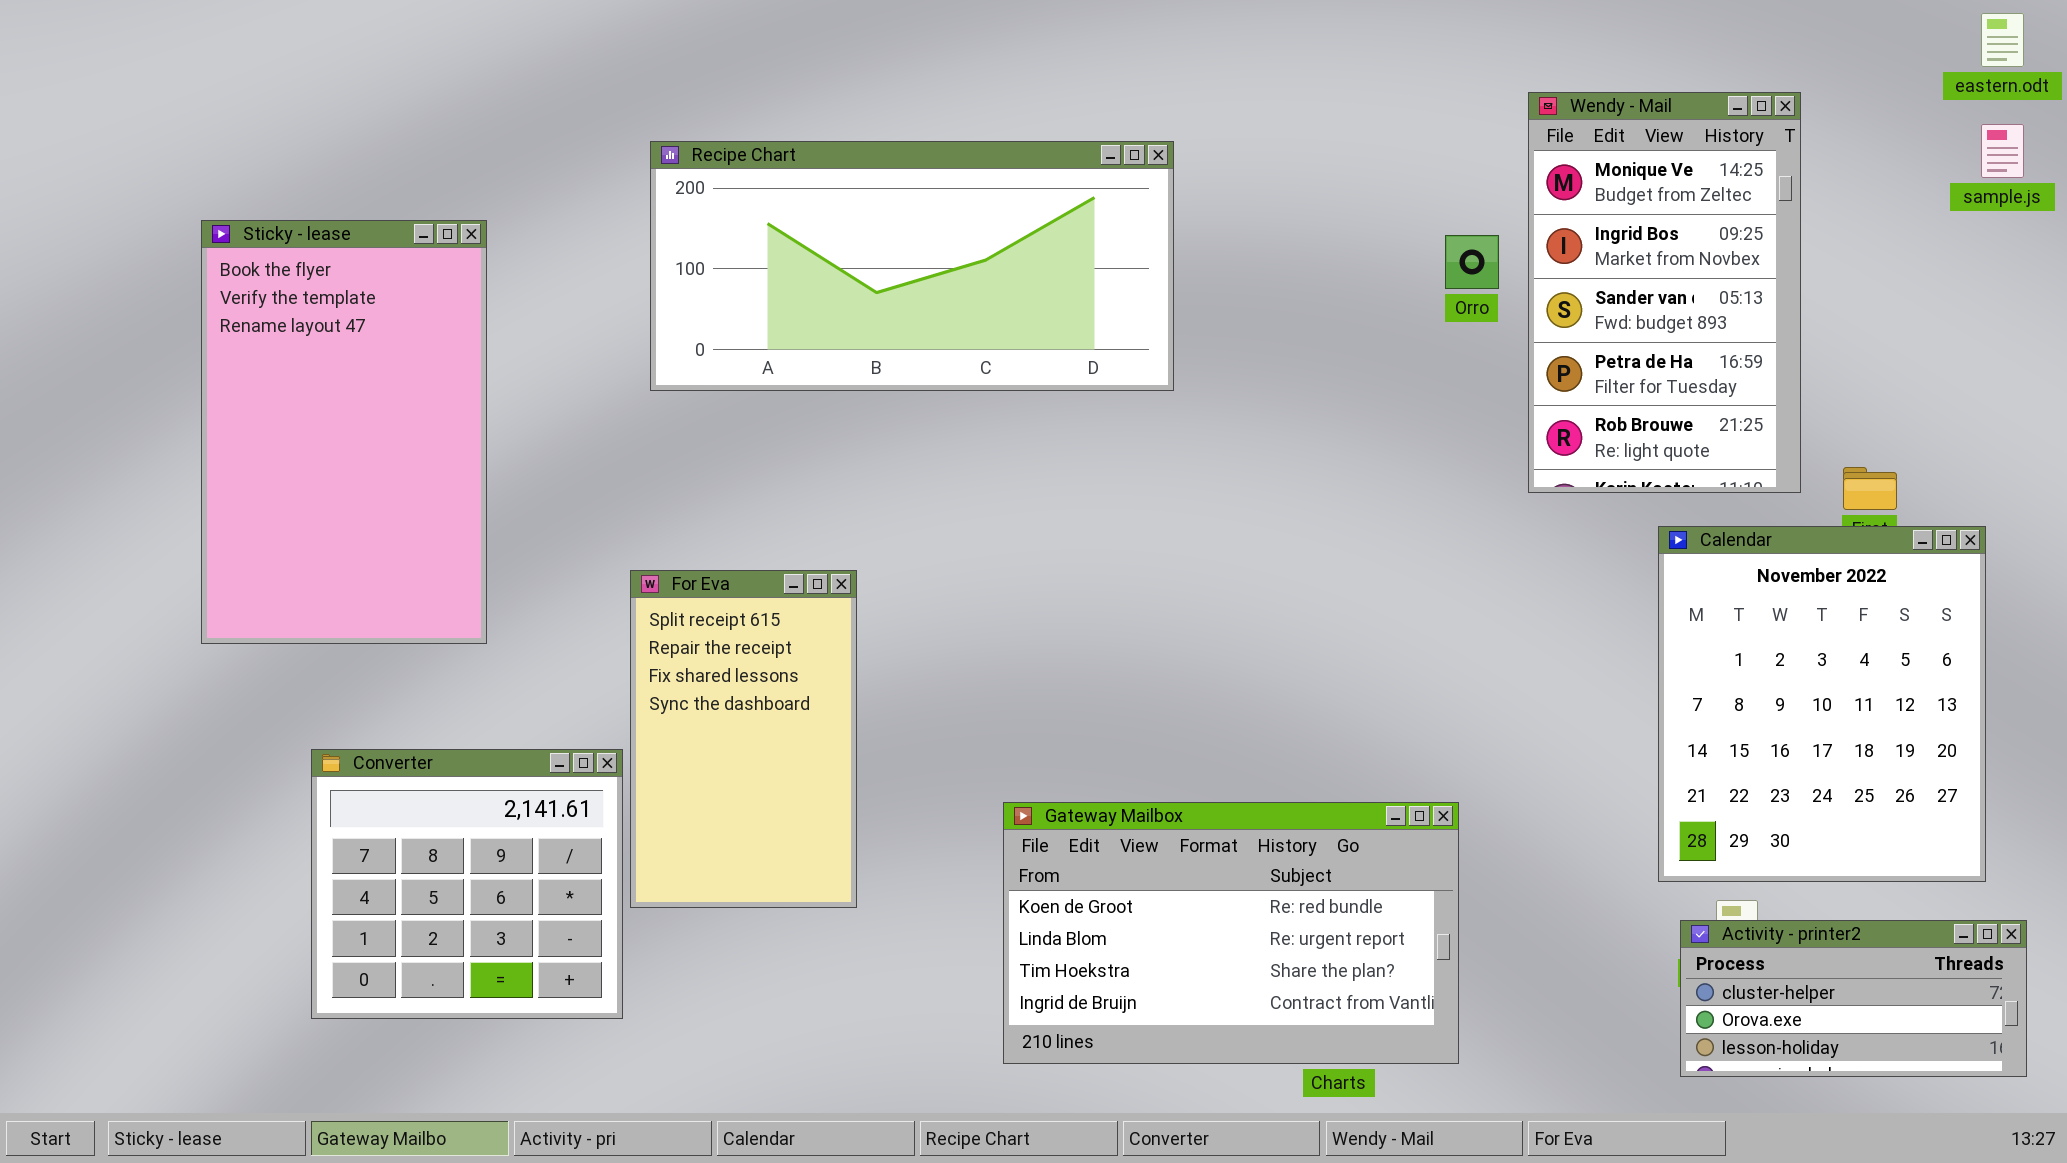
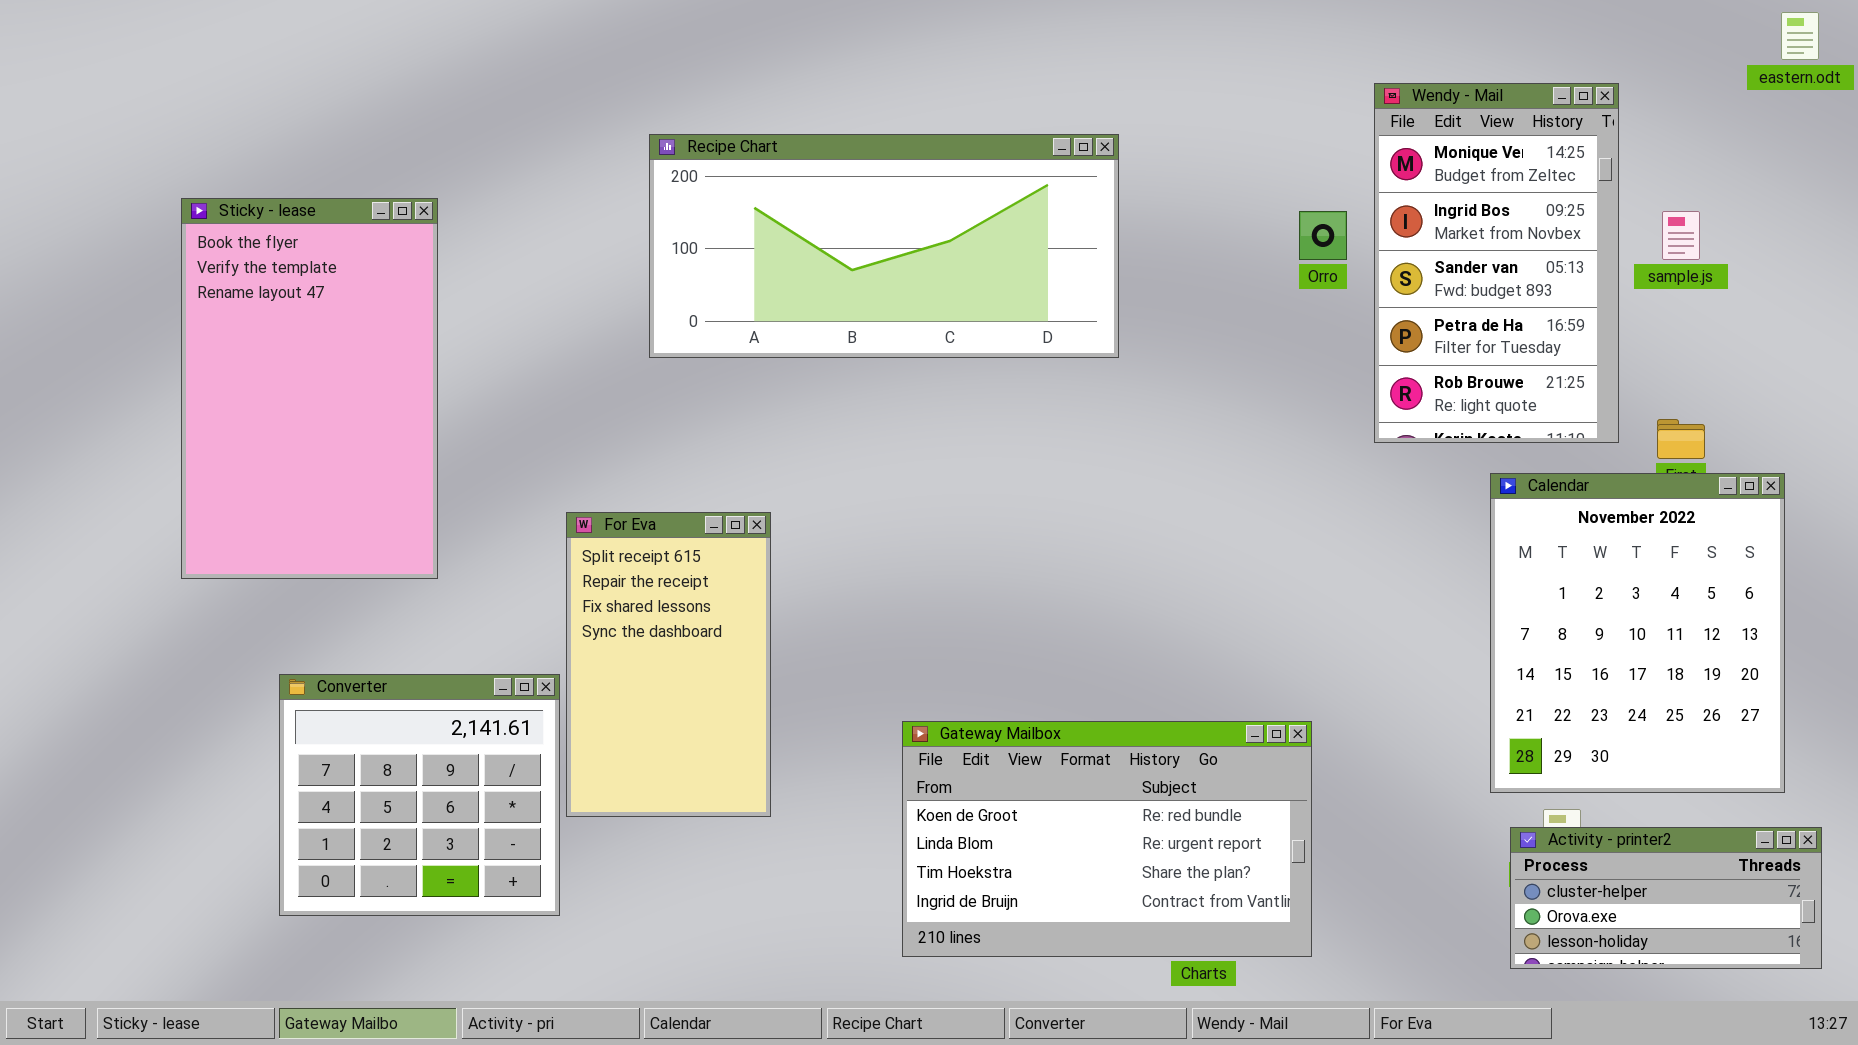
sample.js: [1981,124,2024,178] -> [1662,211,1700,260], moved
Recipe Chart: [650,141,1174,391] -> [649,134,1119,358], moved

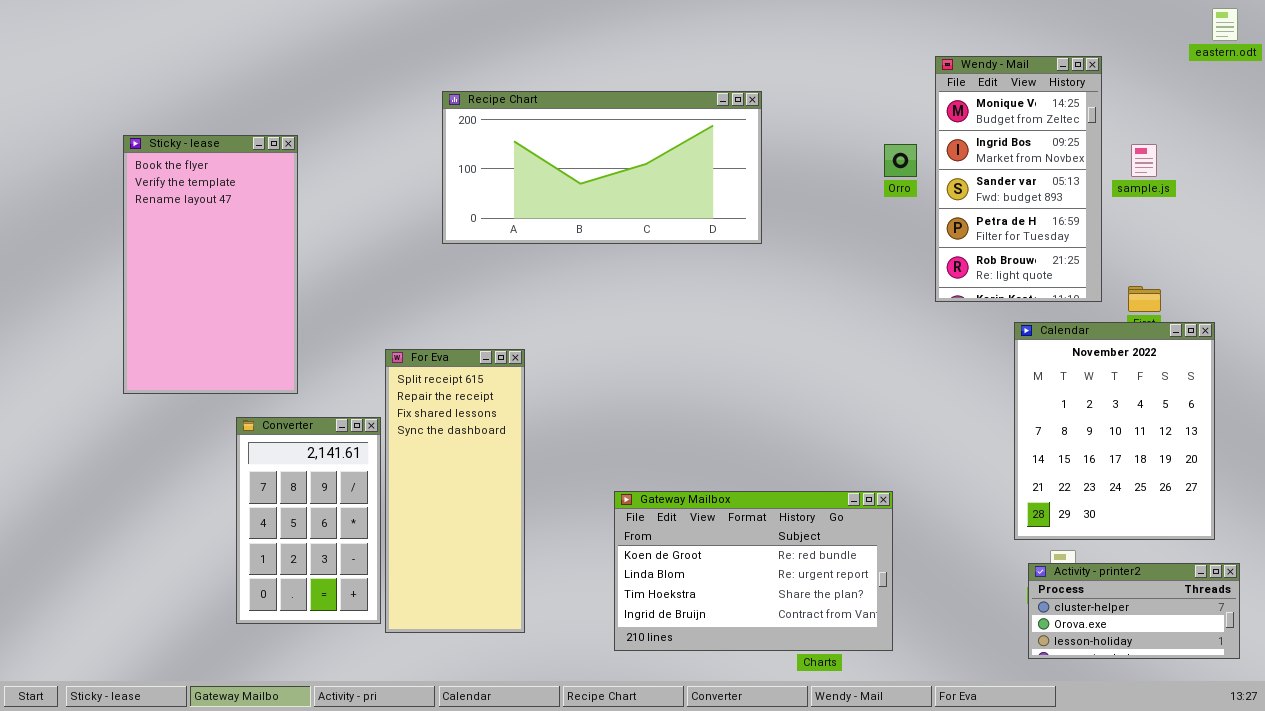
For Eva: [566,512,771,817] -> [385,349,525,633], resized
Converter: [279,674,560,916] -> [236,417,381,624], resized

